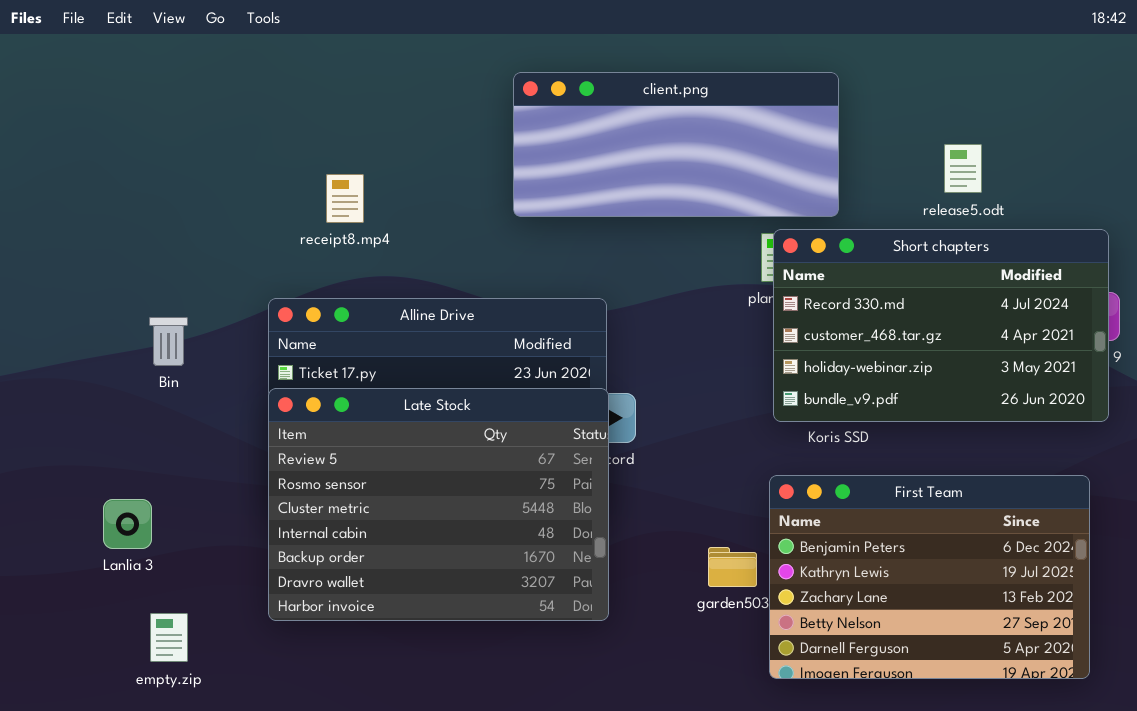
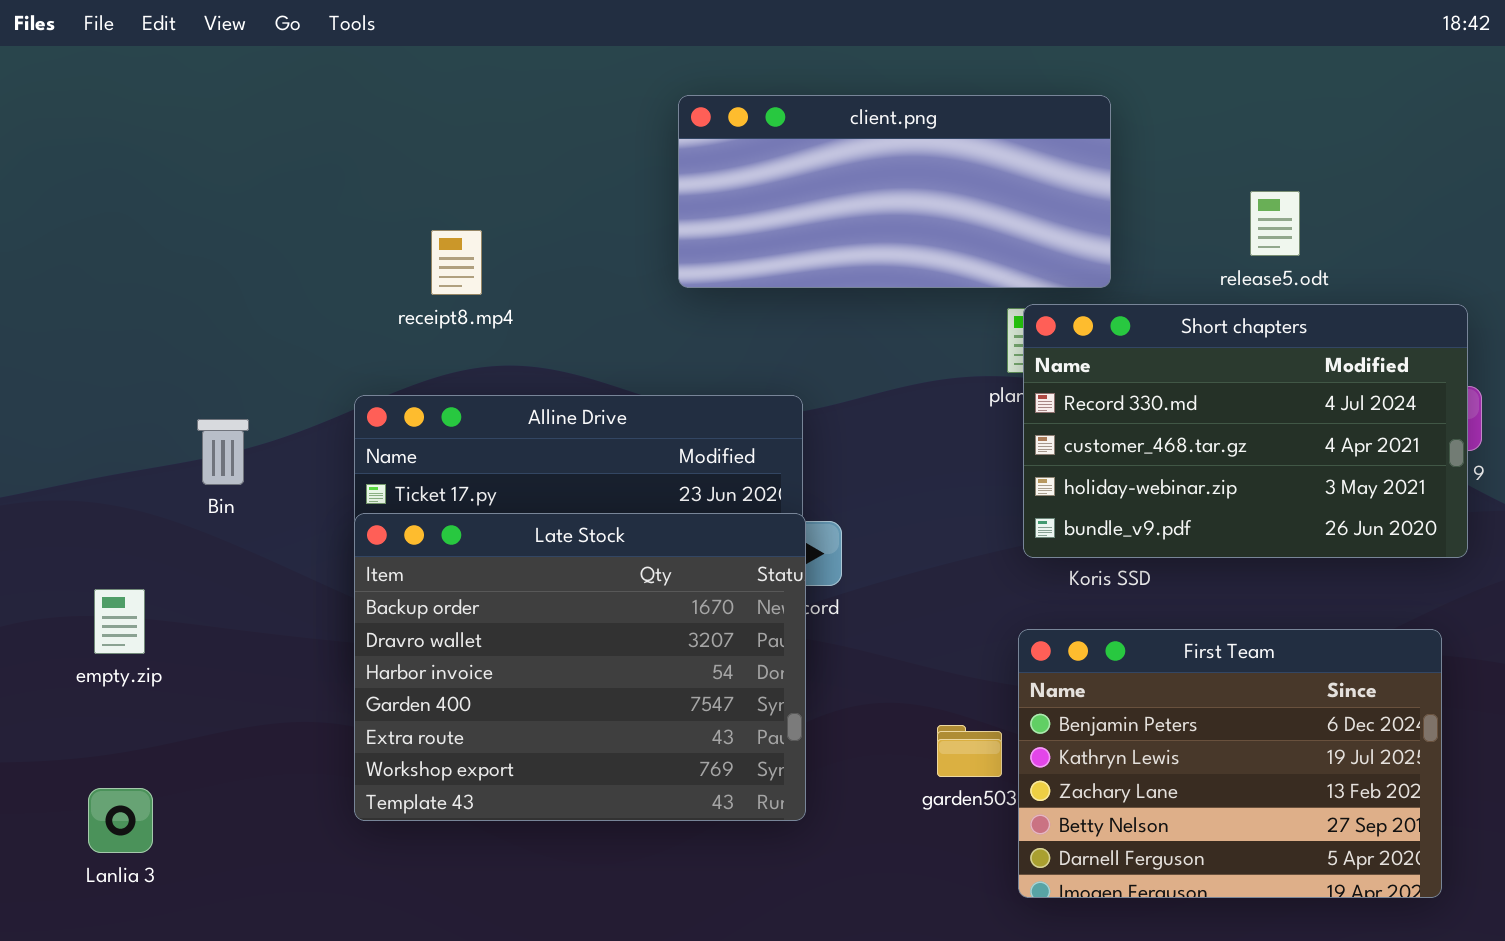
Late Stock: [268,388,609,621] -> [354,513,806,821], scrolled down 4 rows
Lanlia 3: [103,499,152,549] -> [88,788,153,853], moved
empty.zip: [150,613,188,662] -> [94,589,145,654], moved

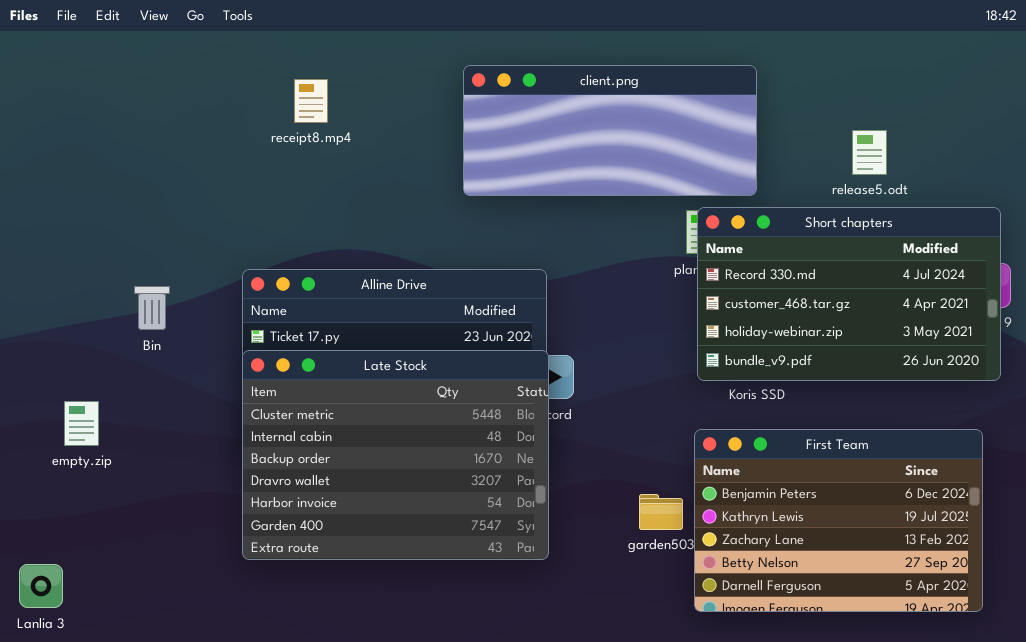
receipt8.mp4: [431,230,482,295] -> [294,79,328,123], moved
Late Stock: [354,513,806,821] -> [242,350,549,560], scrolled up 2 rows
Lanlia 3: [88,788,153,853] -> [19,564,63,608], moved

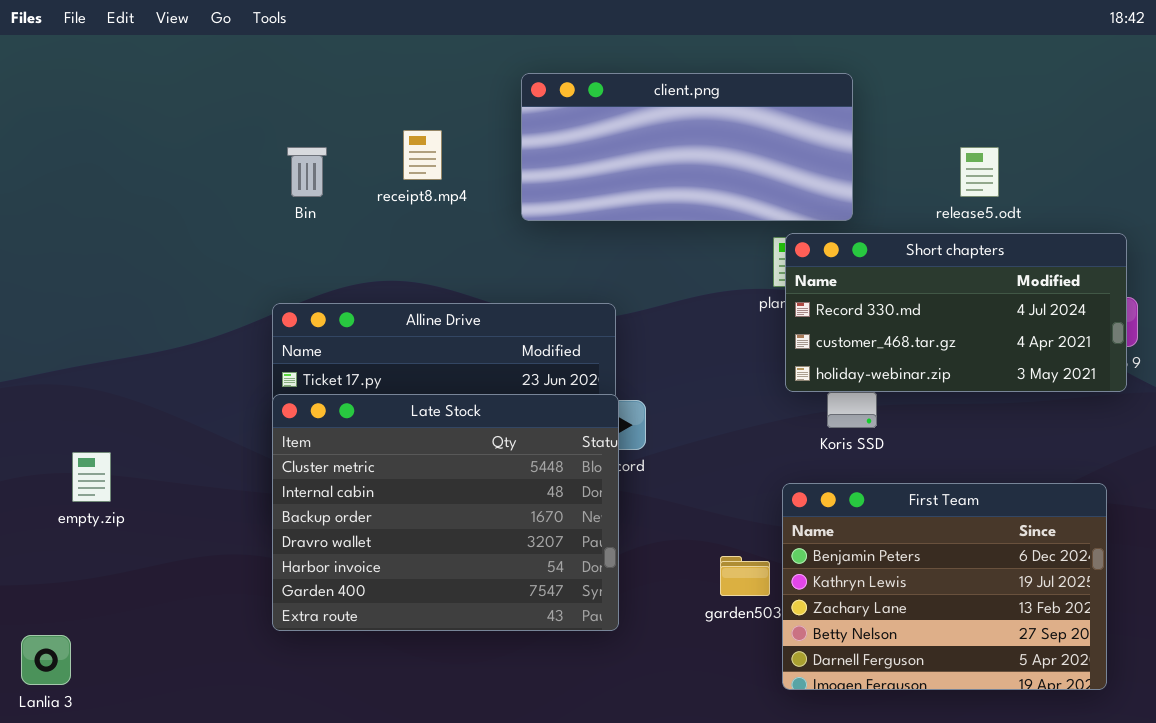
receipt8.mp4: [294,79,328,123] -> [403,130,442,180], moved
Short chapters: [697,207,1001,381] -> [785,233,1127,392], resized
Bin: [134,286,170,330] -> [287,147,327,197], moved

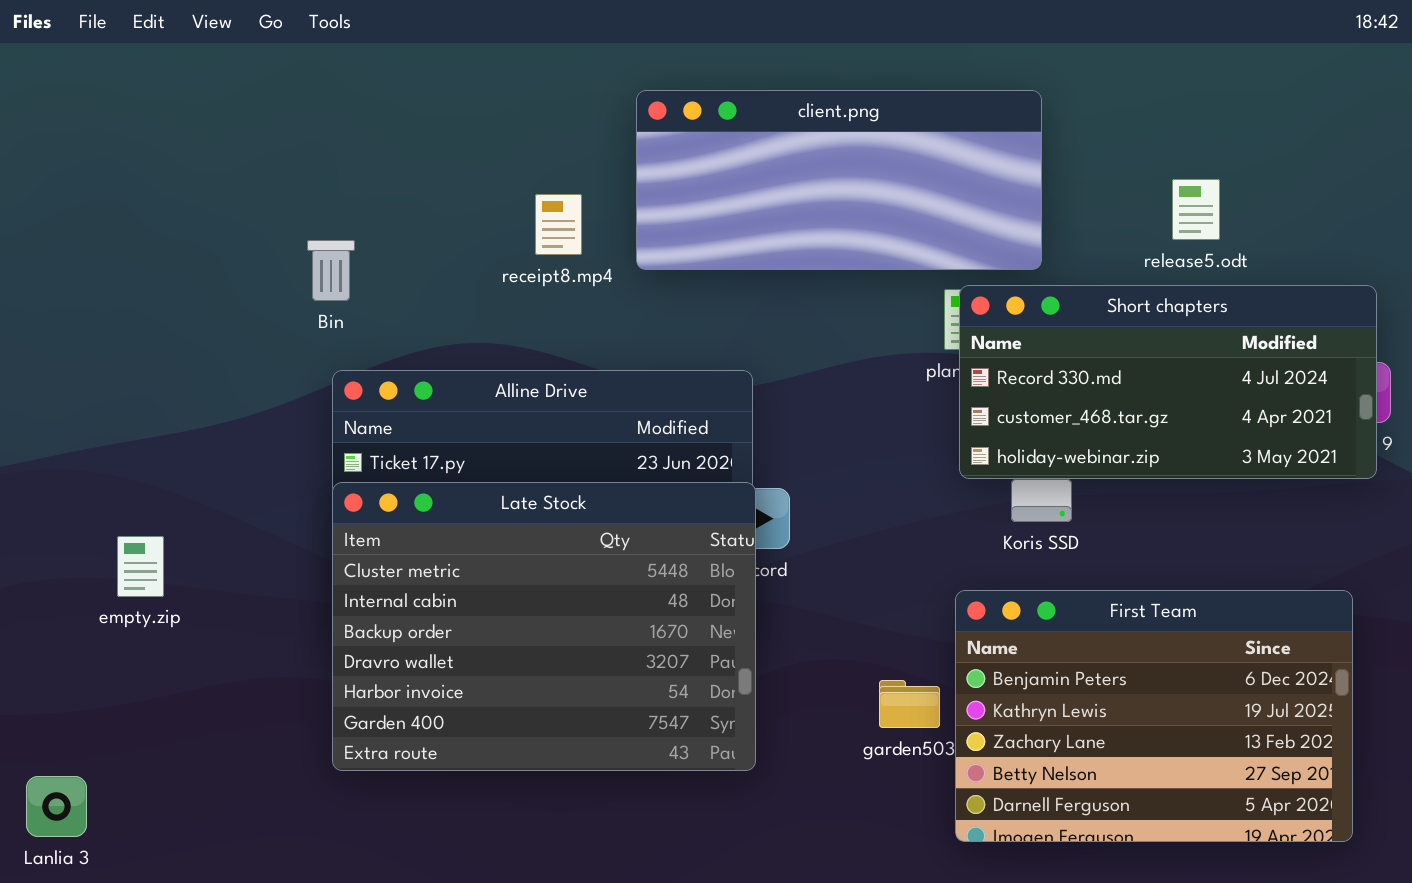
receipt8.mp4: [403,130,442,180] -> [535,194,582,255], moved
Bin: [287,147,327,197] -> [307,240,355,301], moved
empty.zip: [72,452,111,502] -> [117,536,164,597], moved

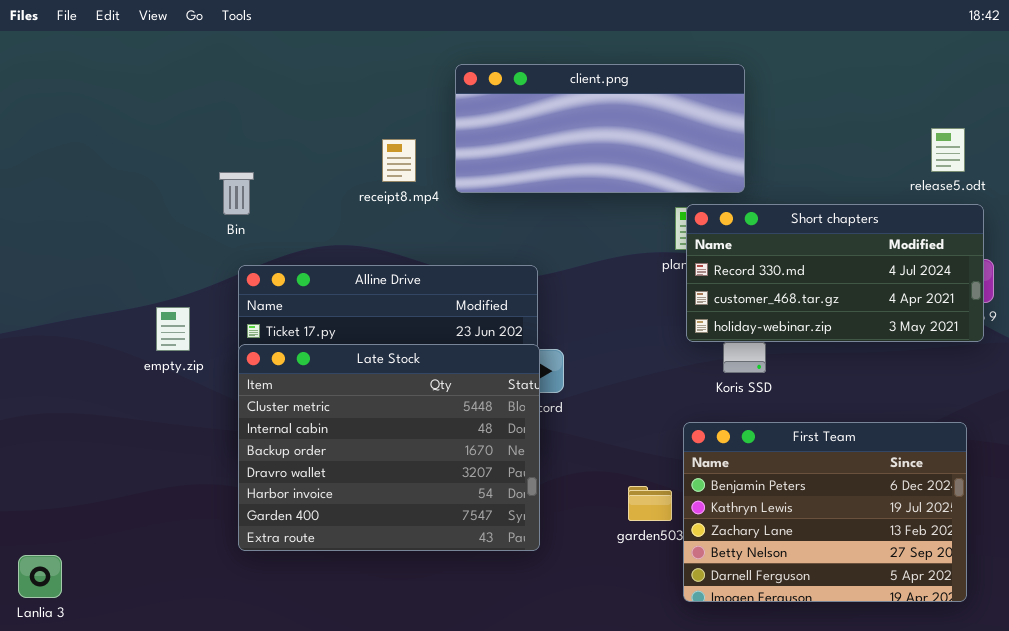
release5.odt: [1172,179,1220,240] -> [931,128,965,172], moved
empty.zip: [117,536,164,597] -> [156,307,190,351], moved

